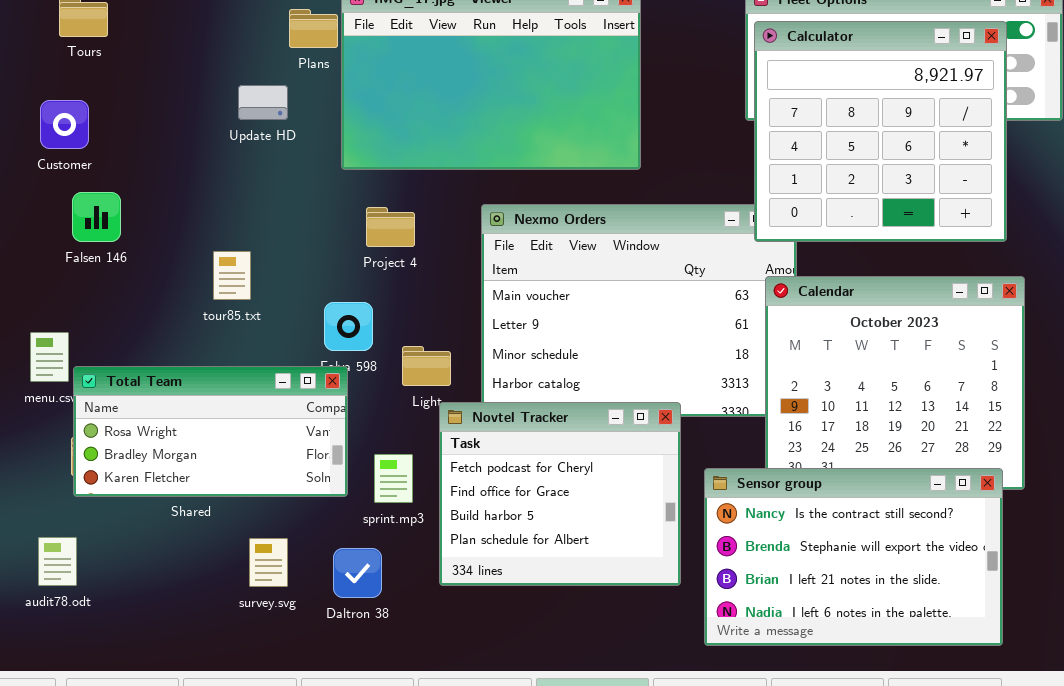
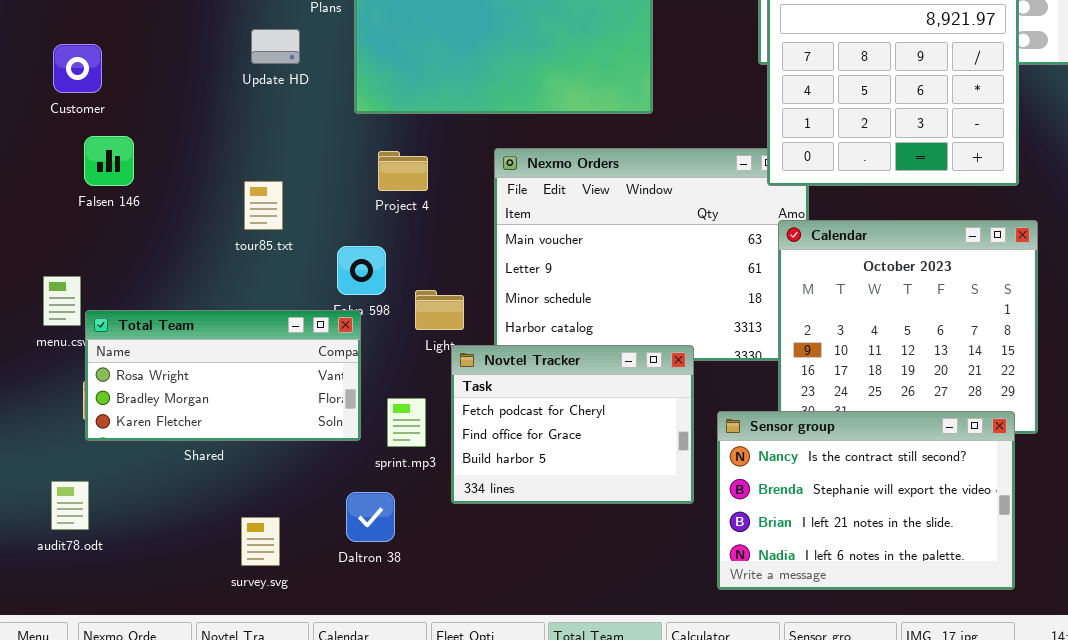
tour85.txt: [213,251,251,300] -> [244,181,283,230], moved
Novtel Tracker: [439,402,681,586] -> [451,345,694,504], resized
survey.svg: [249,538,288,587] -> [241,517,280,566], moved

